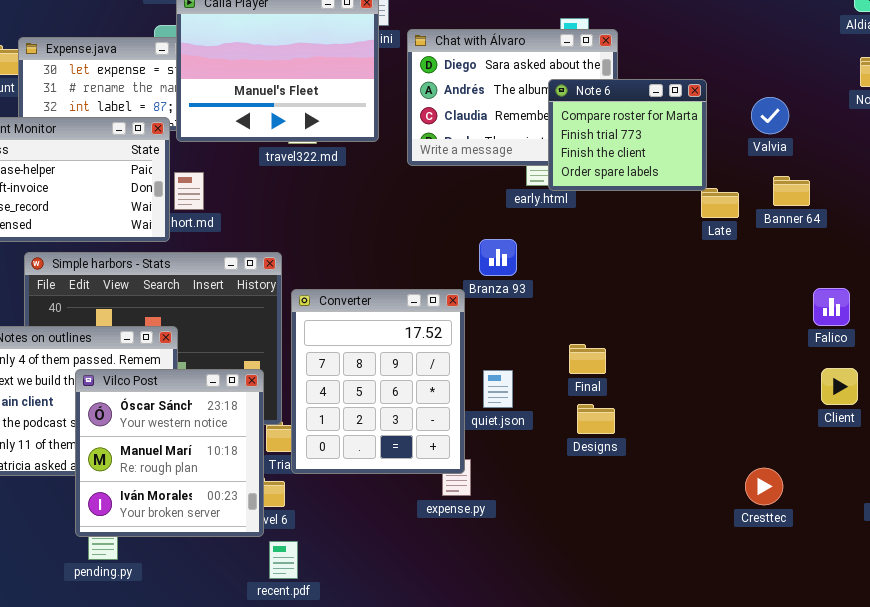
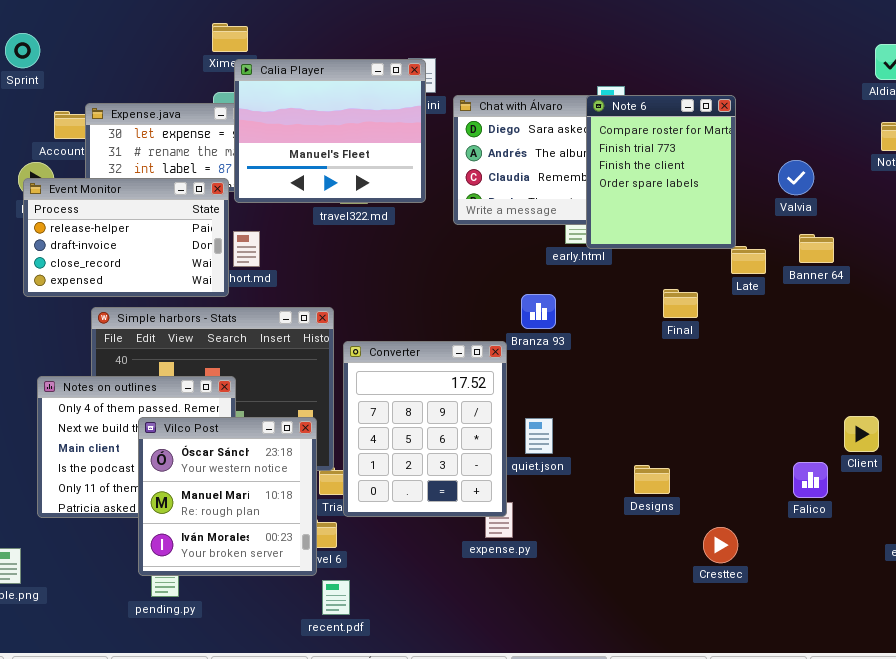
Note 6: [548,79,707,191] -> [586,95,736,249], resized
Falico: [813,288,850,326] -> [793,462,828,498], moved
Final: [569,344,606,374] -> [663,289,698,318], moved
Designs: [577,404,615,434] -> [634,465,670,494], moved
Cresttec: [745,468,783,505] -> [703,527,738,563], moved

